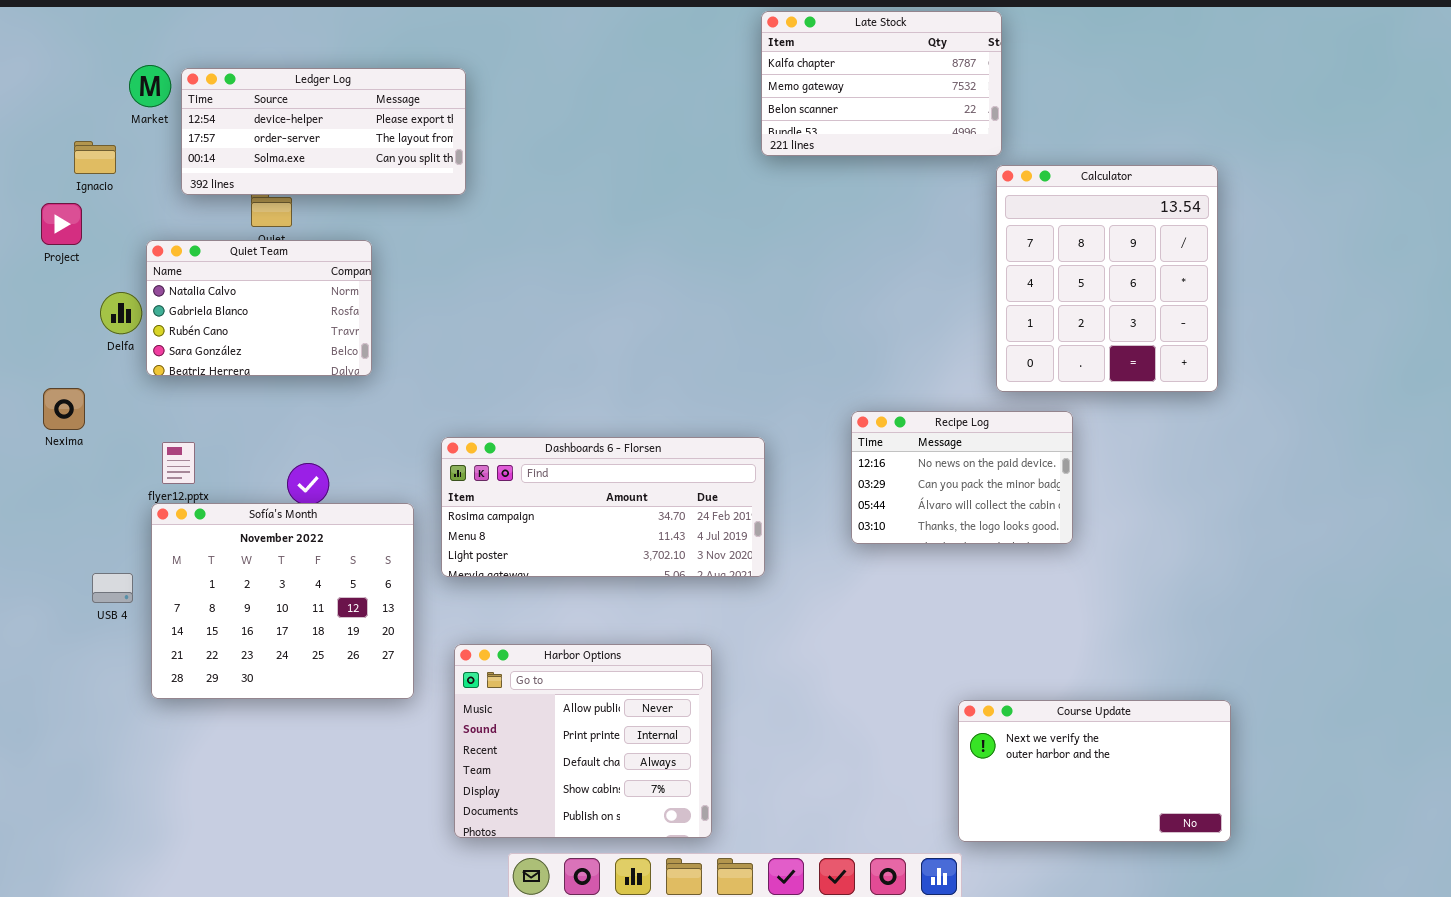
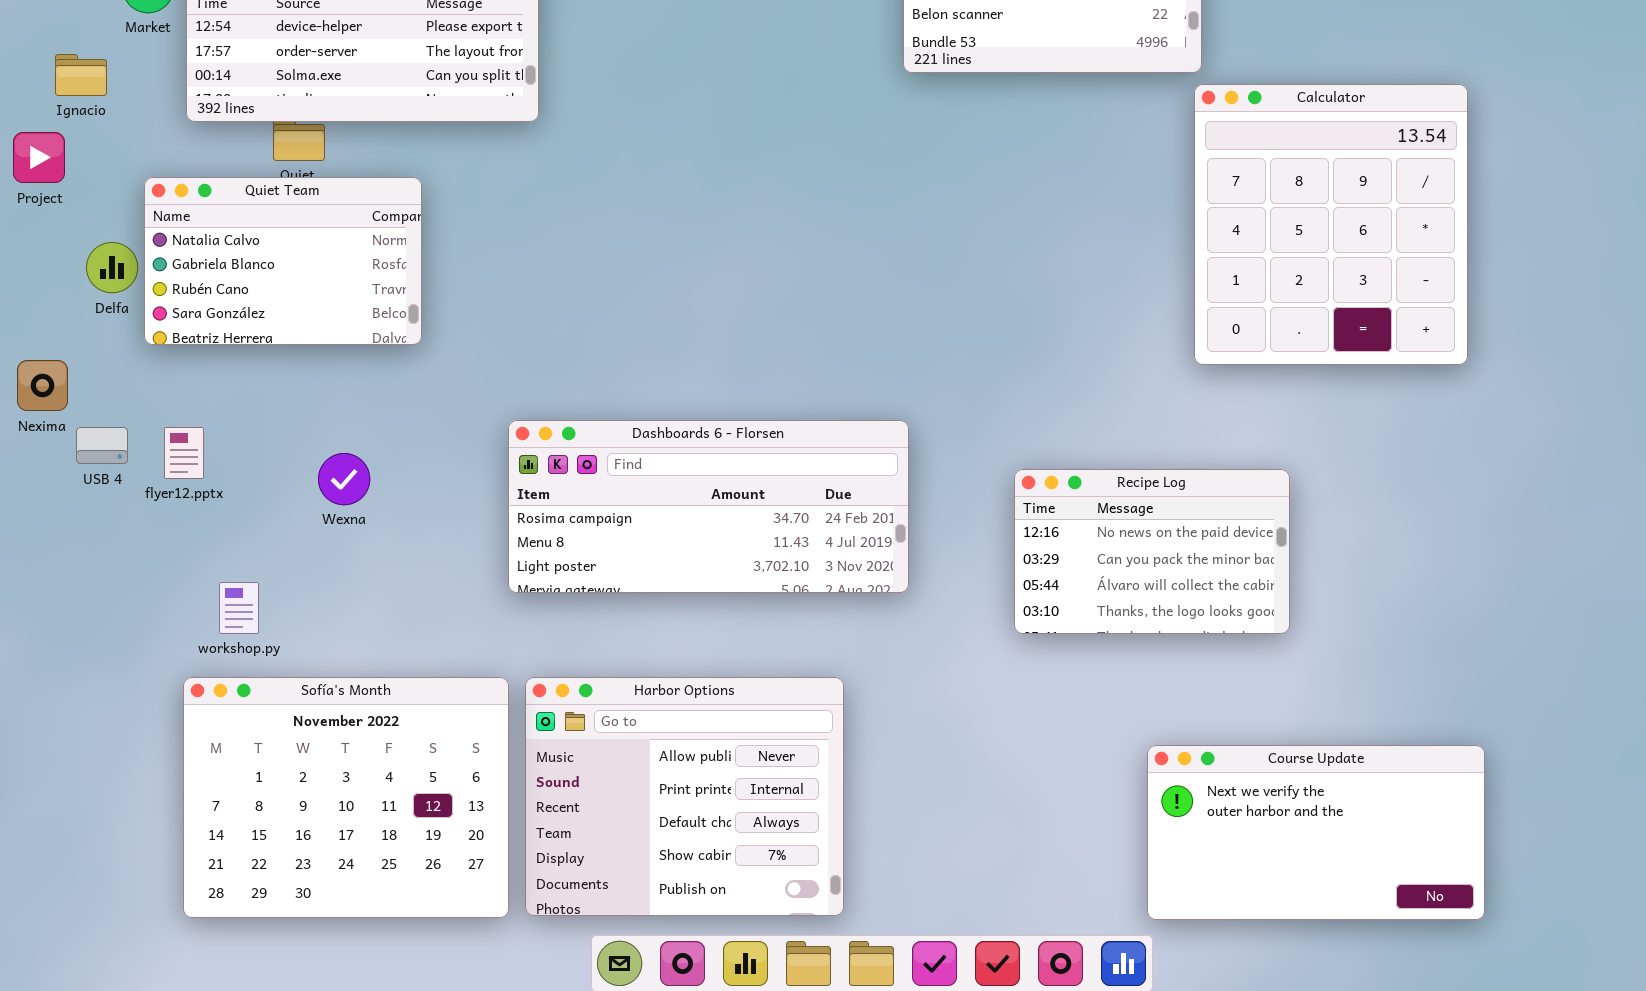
Recipe Log: [851,411,1073,544] -> [1014,469,1290,634], moved
Sofía's Month: [151,503,414,699] -> [183,677,509,918], moved
USB 4: [92,573,133,603] -> [76,427,128,464], moved

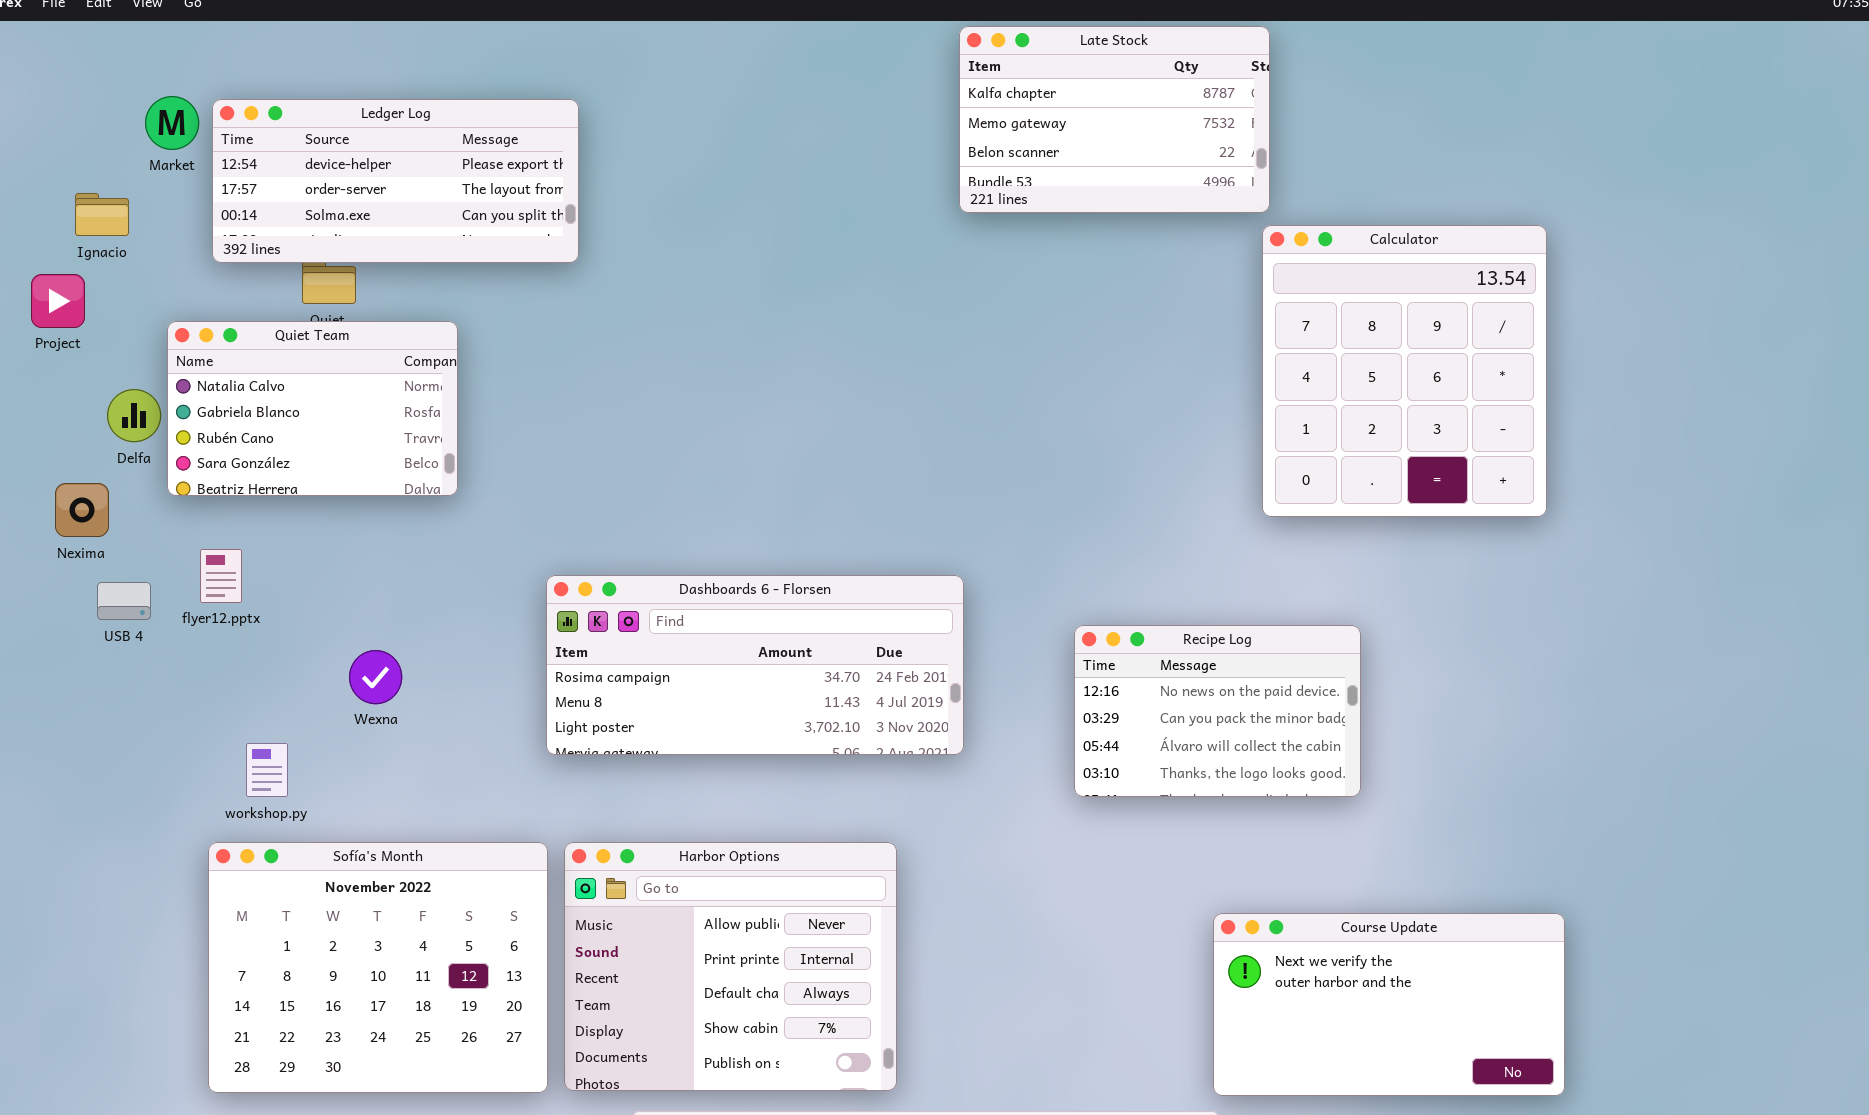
Nexima: [17,360,68,411] -> [55,483,109,537], moved
flyer12.pptx: [164,427,204,479] -> [200,549,242,603], moved
Wexna: [318,453,370,505] -> [349,650,402,704], moved

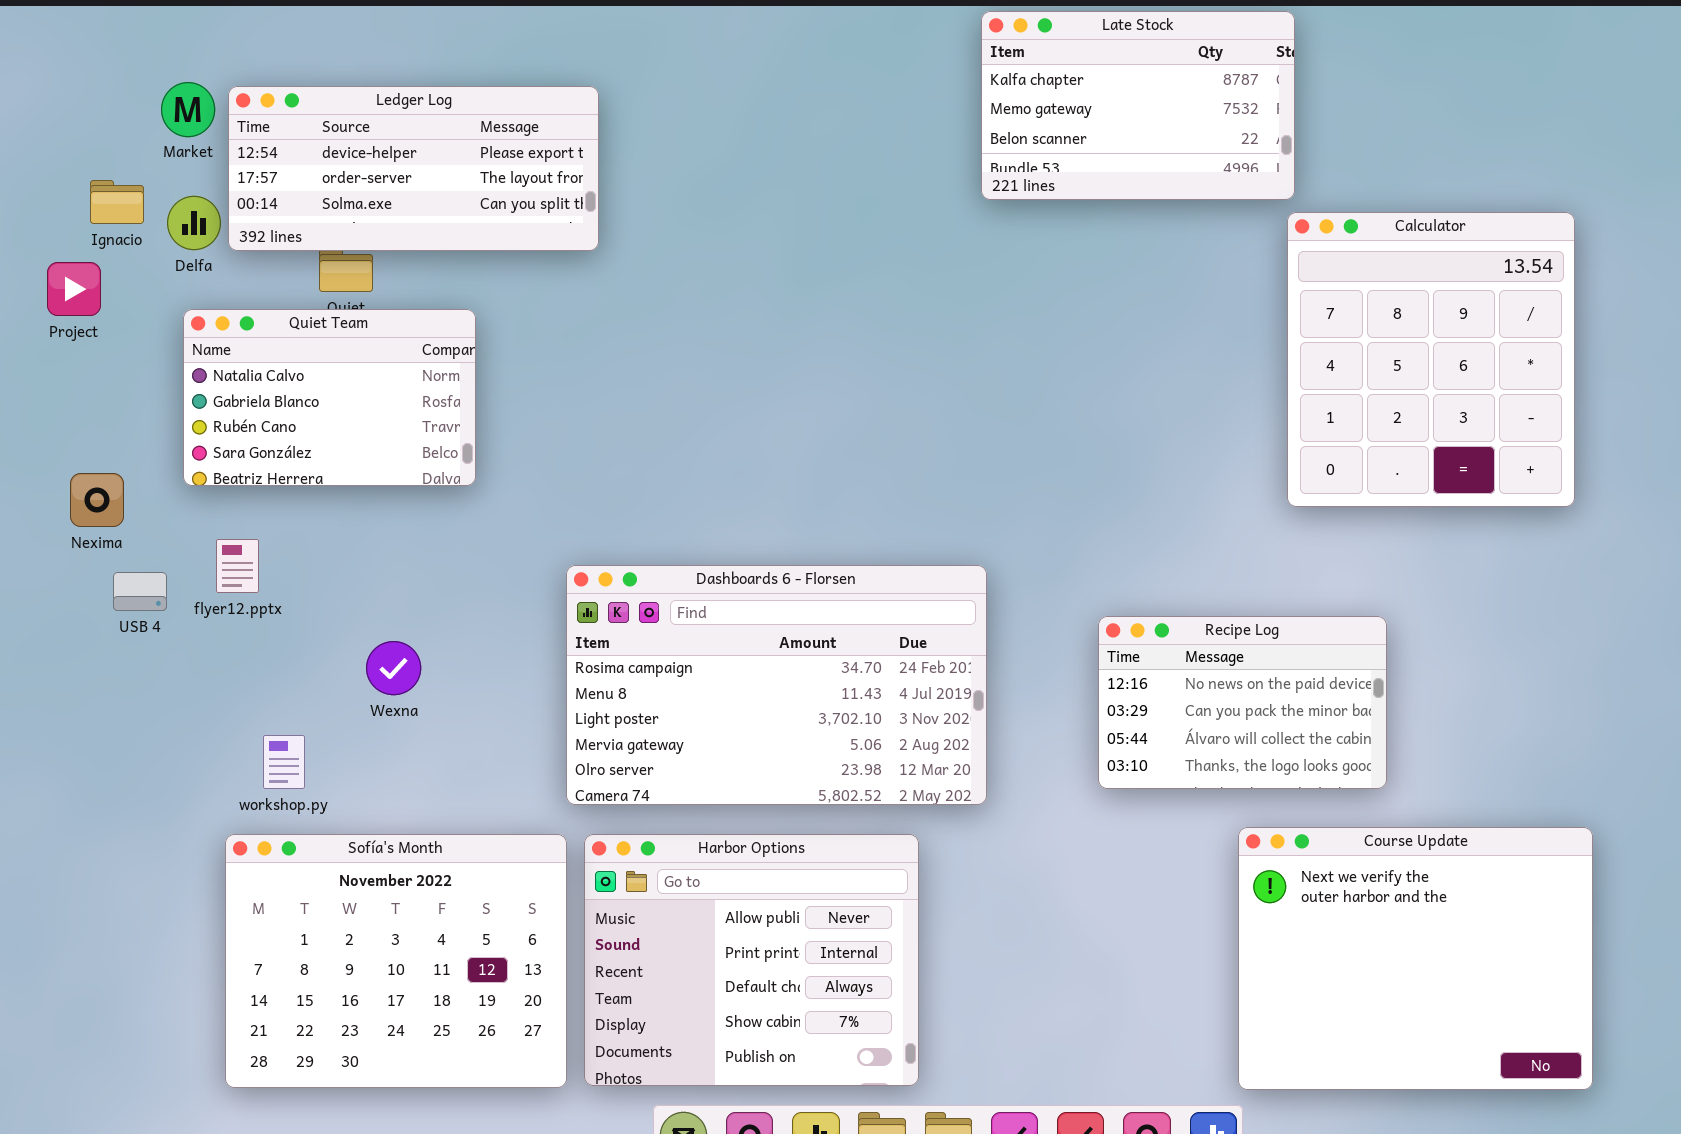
Delfa: [107,389,161,442] -> [167,196,221,250], moved
Dashboards 6 - Florsen: [546,575,964,755] -> [566,565,987,805], resized
Course Update: [1213,913,1565,1096] -> [1238,827,1593,1090], resized

